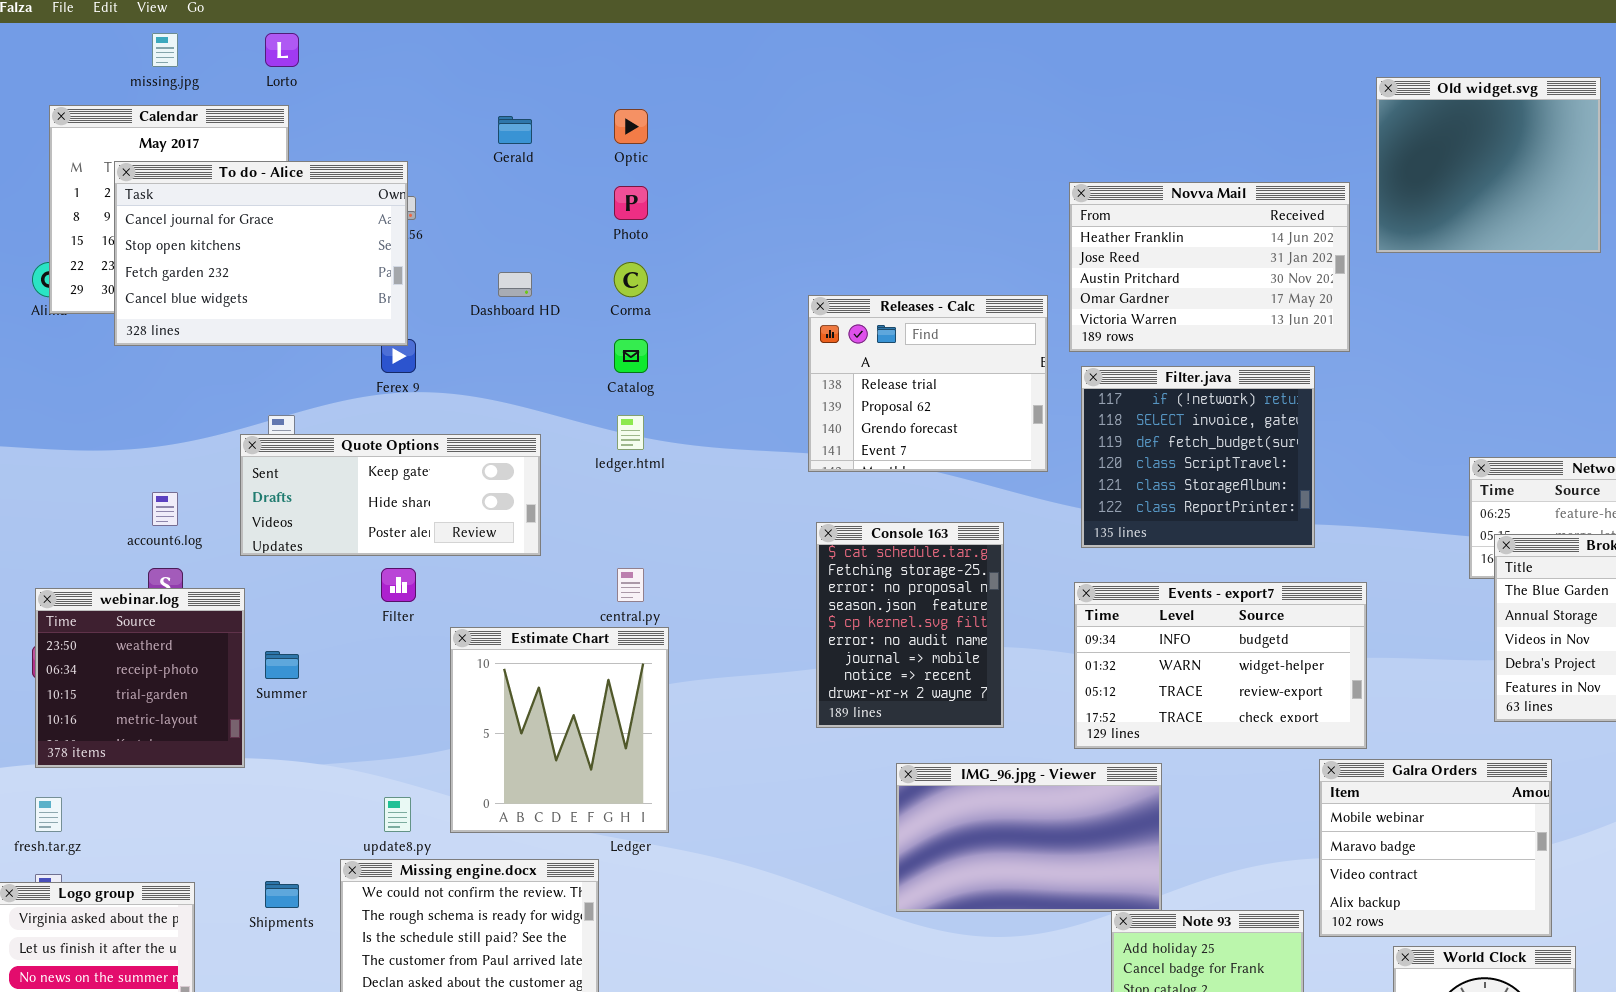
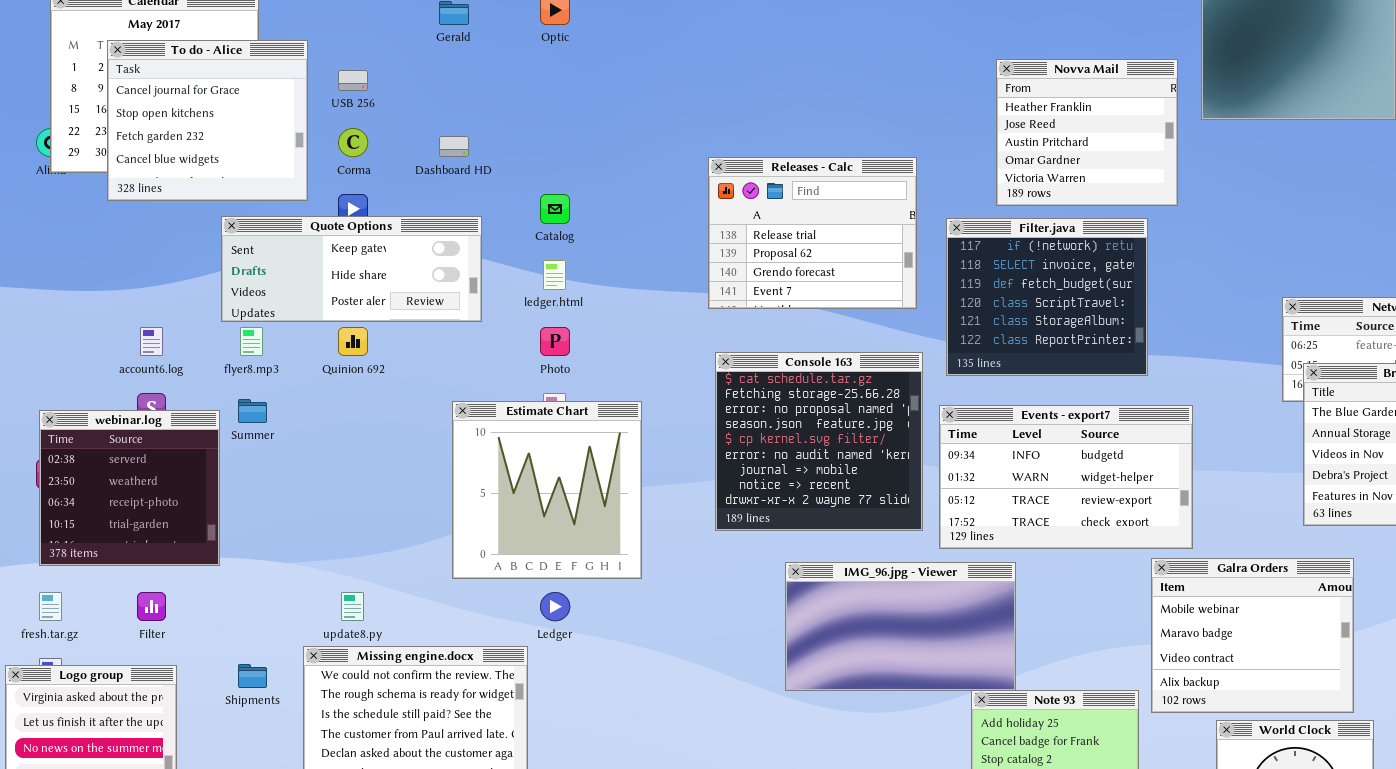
To do - Alice: [114,161,408,346] -> [107,40,308,201], resized
Novva Mail: [1069,182,1350,352] -> [996,59,1178,206], resized
Photo: [614,186,648,220] -> [540,327,570,356], moved
Corma: [614,262,648,297] -> [338,128,368,157], moved
Quote Options: [240,434,541,556] -> [221,216,482,322], moved
Console 163: [816,522,1004,728] -> [715,352,923,531], resized
Filter: [381,568,416,602] -> [137,592,166,621], moved
webinar.log: [35,588,245,768] -> [39,410,220,566], scrolled up 1 row
Estimate Chart: [450,627,669,833] -> [452,401,642,579], moved
Summer: [265,651,299,679] -> [238,399,267,423], moved

